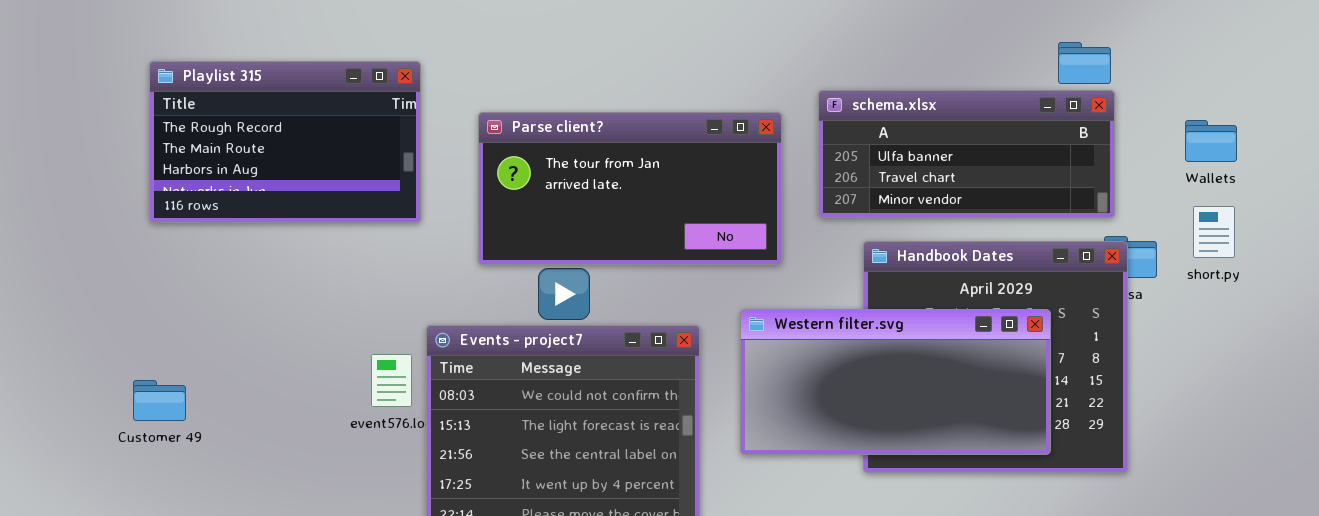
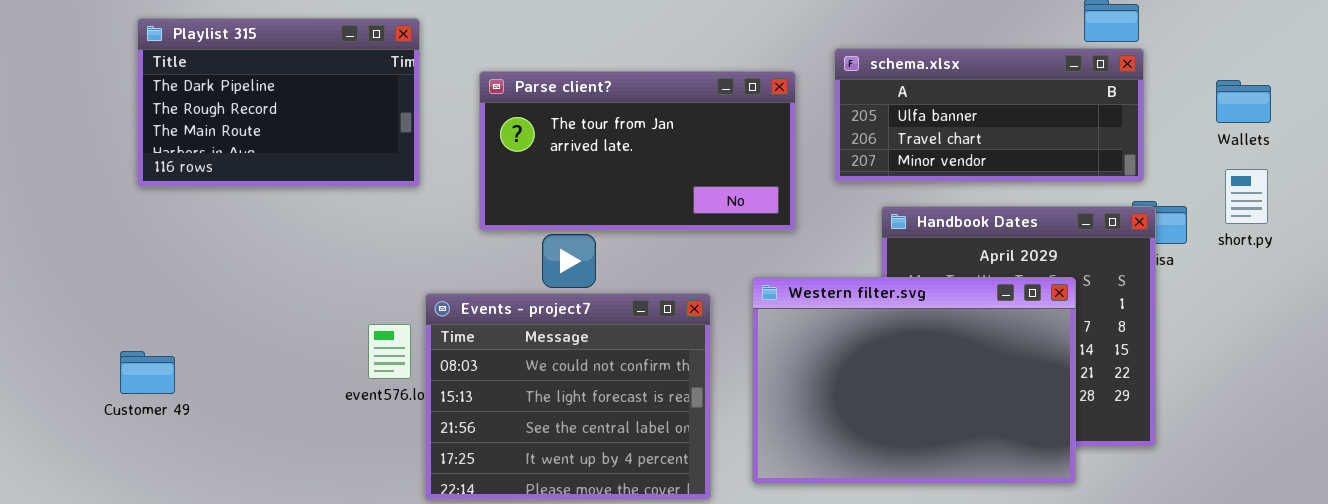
Playlist 315: [149,61,421,223] -> [137,18,420,187], scrolled up 1 row
Western filter.svg: [740,309,1051,455] -> [752,277,1076,484], resized

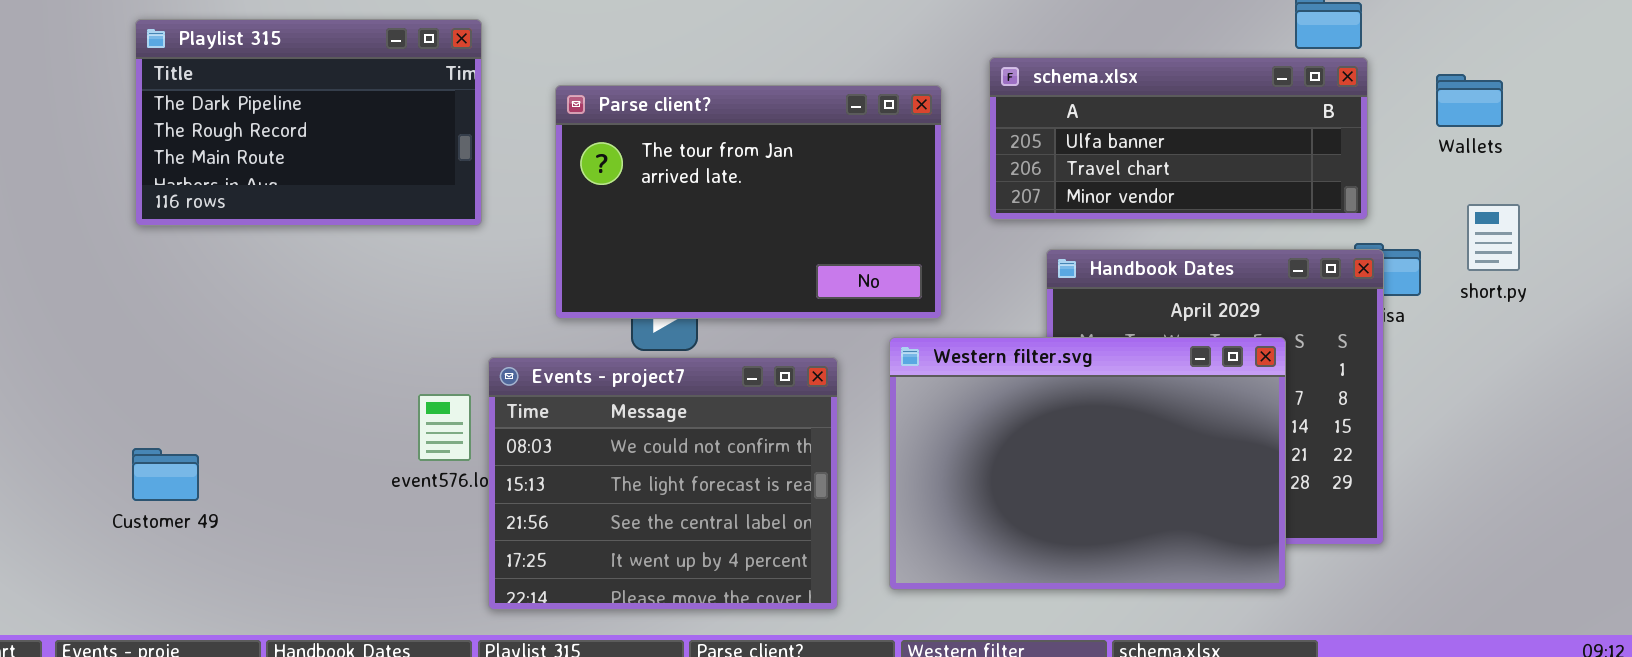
Parse client?: [479,71,796,231] -> [555,85,942,319], resized
Wallets: [1216,80,1271,123] -> [1436,74,1503,127], moved
Customer 49: [120,351,175,394] -> [132,448,199,501], moved

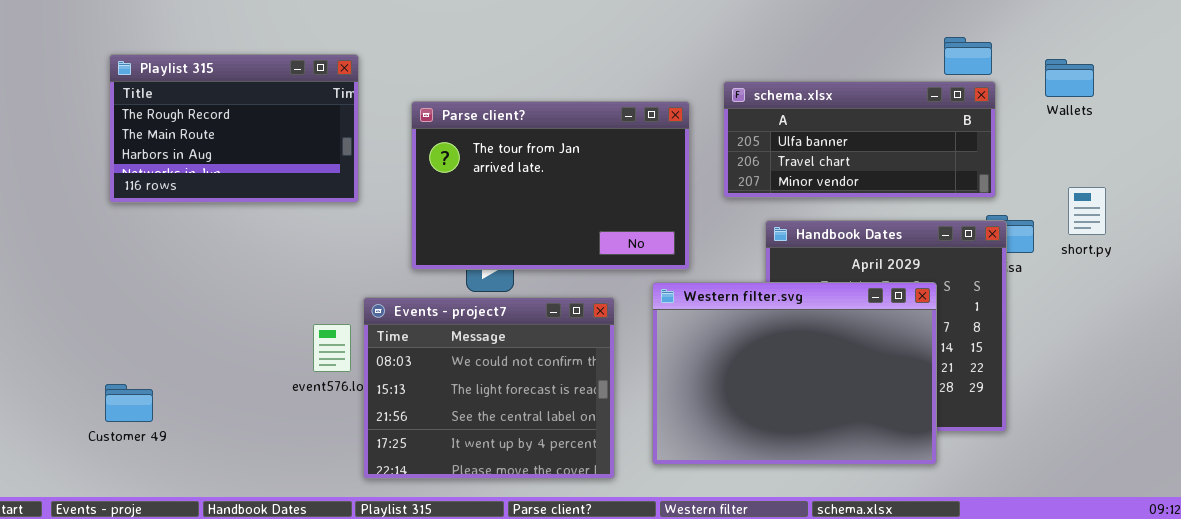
Playlist 315: [135,19,482,226] -> [109,54,359,203], scrolled down 1 row
Wallets: [1436,74,1503,127] -> [1045,59,1094,97], moved
Customer 49: [132,448,199,501] -> [105,384,153,422], moved

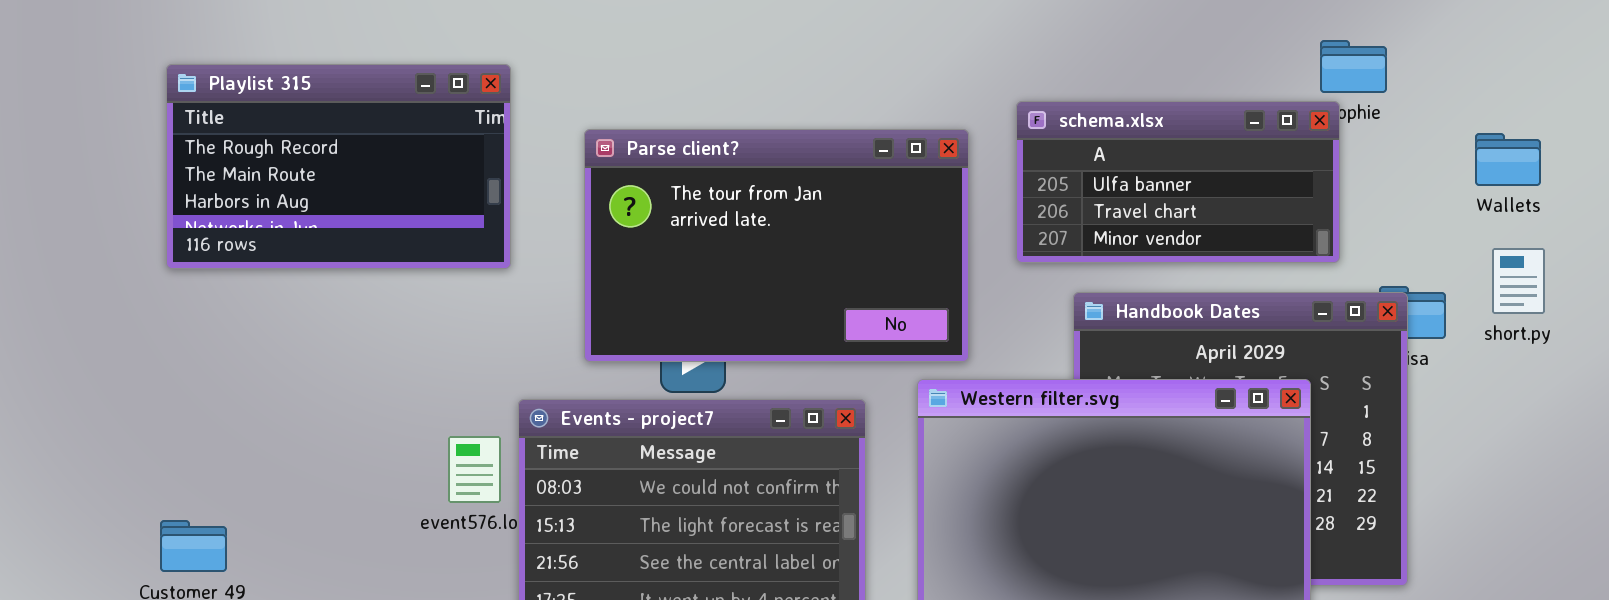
Wallets: [1045,59,1094,97] -> [1475,133,1541,186], moved
schema.xlsx: [723,81,996,198] -> [1016,101,1340,263], resized

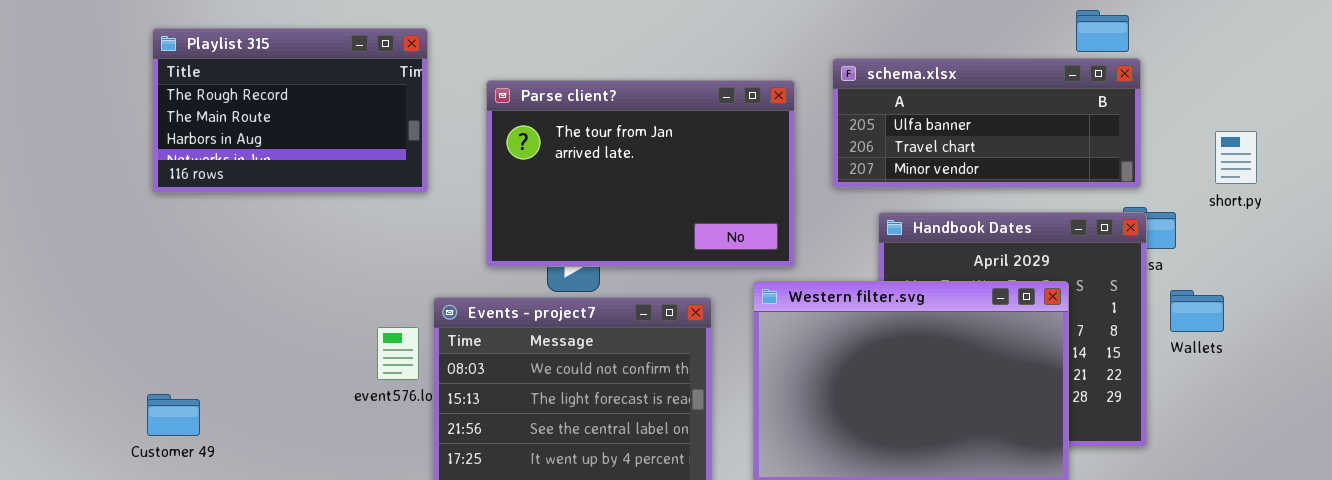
schema.xlsx: [1016,101,1340,263] -> [832,58,1141,188], resized
Wallets: [1475,133,1541,186] -> [1170,290,1224,332], moved
short.py: [1492,248,1545,314] -> [1215,131,1257,184], moved

